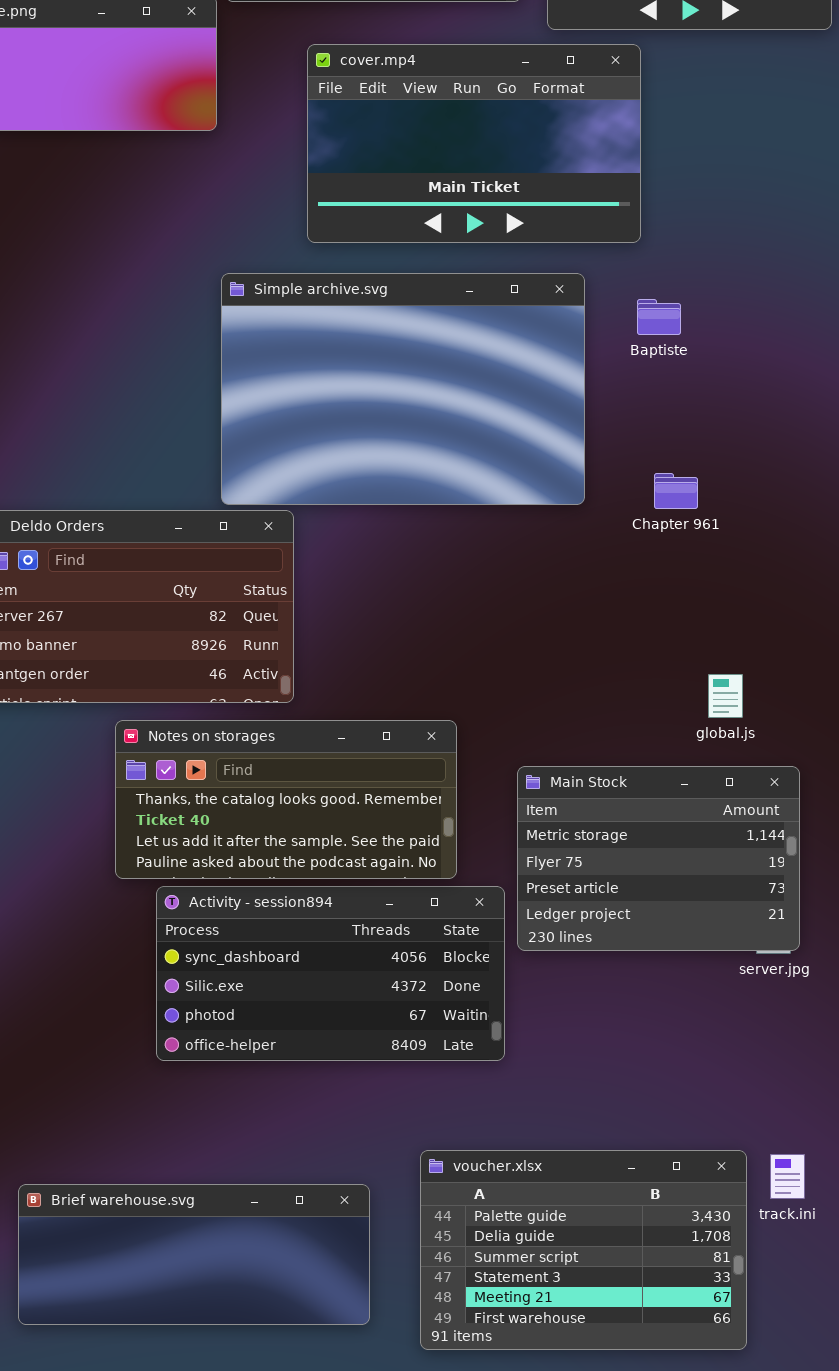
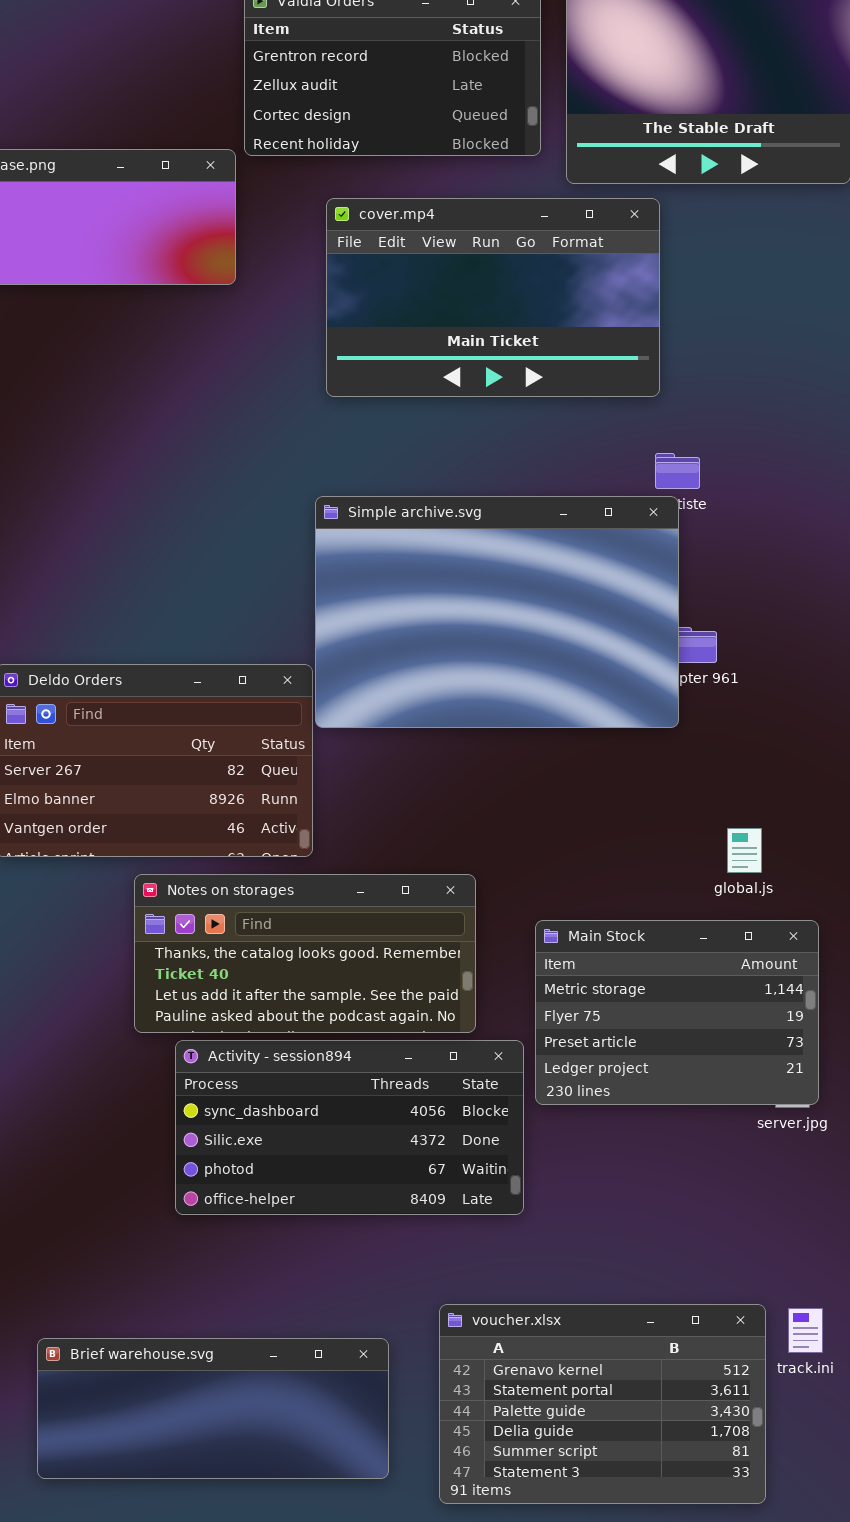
Simple archive.svg: [221,273,585,505] -> [315,496,679,728], moved
voucher.xlsx: [420,1150,747,1350] -> [439,1304,766,1504], scrolled up 2 rows

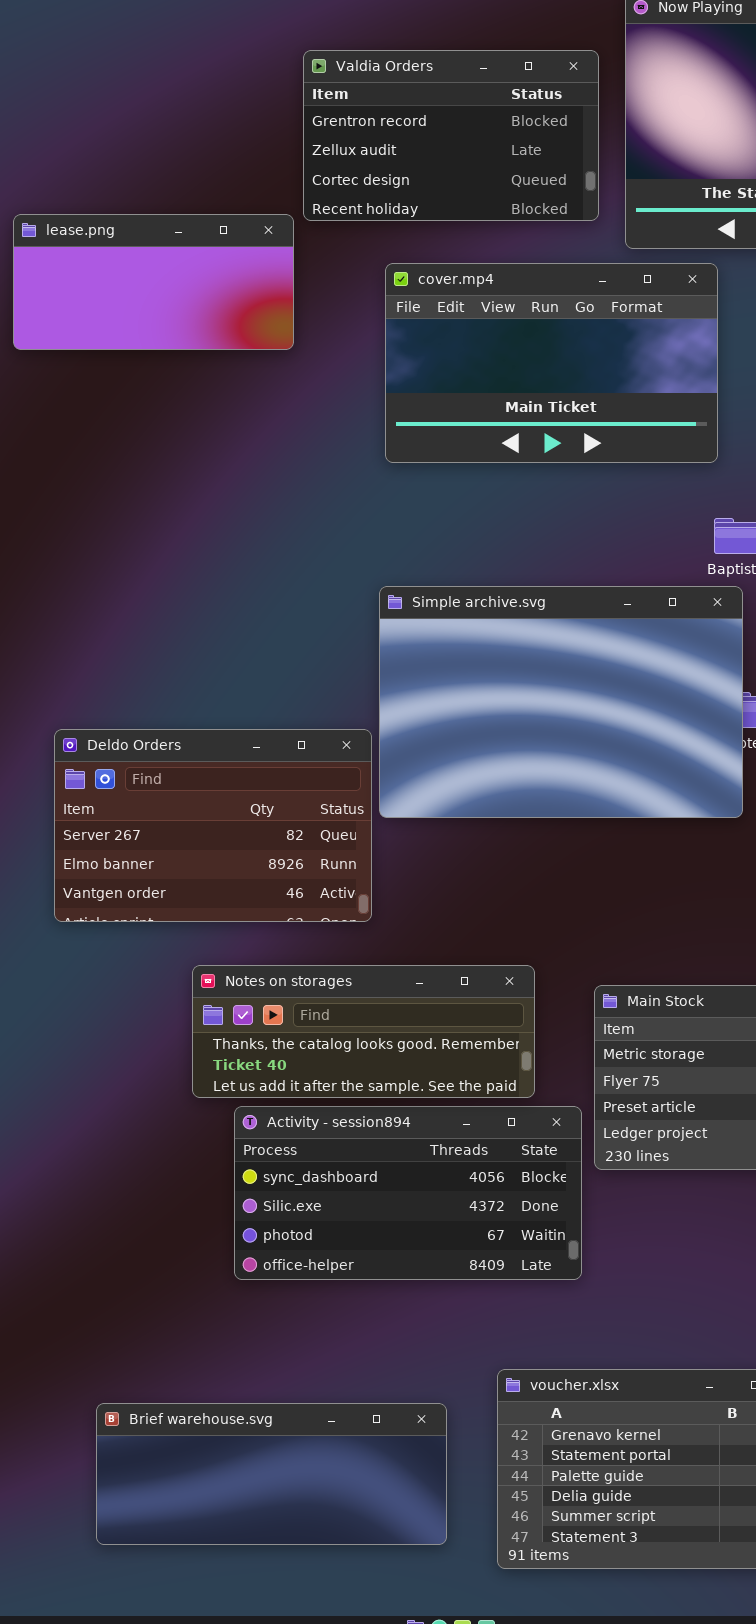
Simple archive.svg: [315,496,679,728] -> [379,586,743,818], moved
Notes on storages: [134,874,476,1033] -> [192,965,535,1098], resized

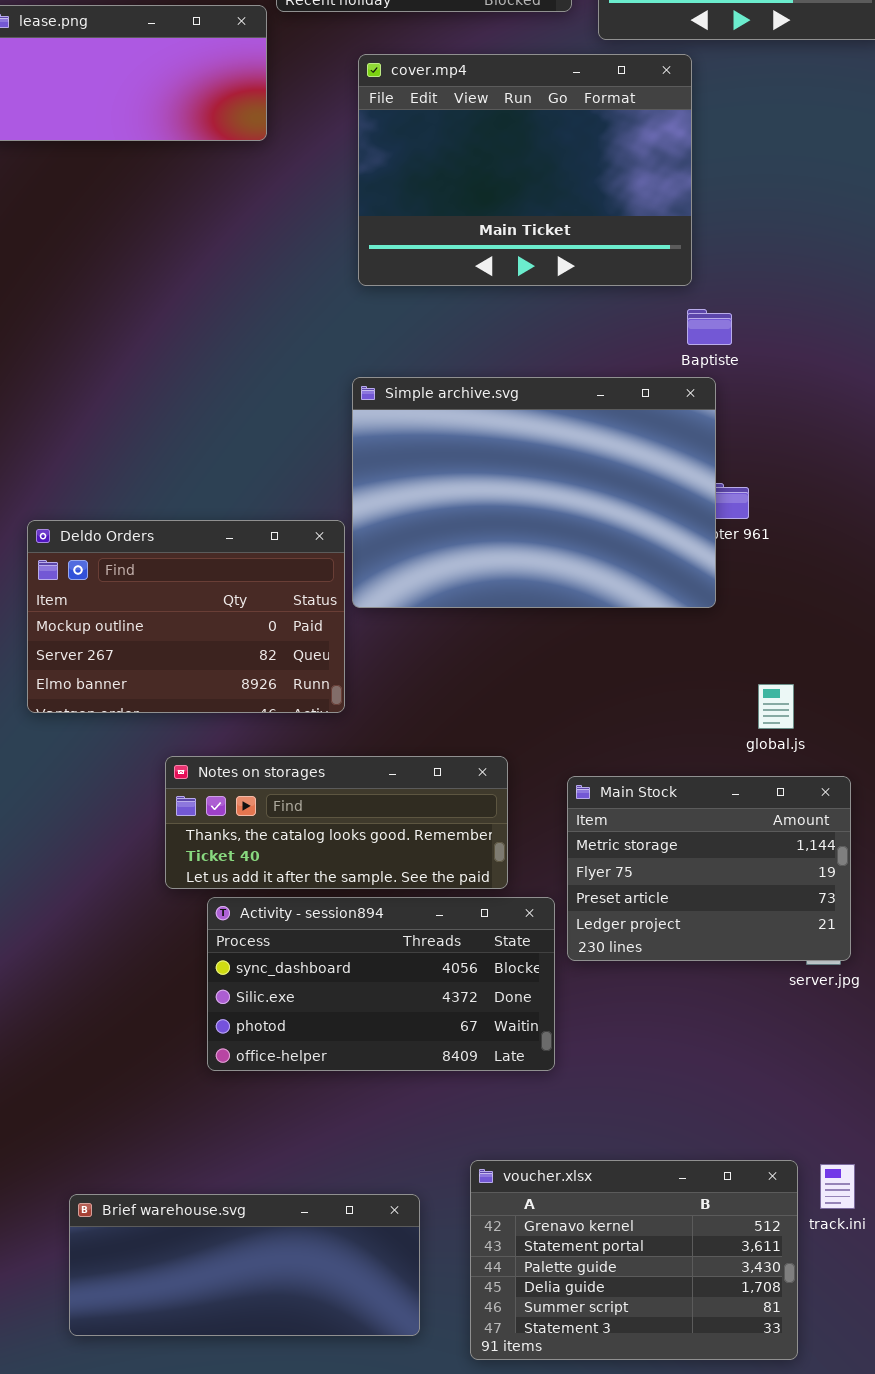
cover.mp4: [385,263,718,463] -> [358,54,692,286], resized
Deldo Orders: [54,729,372,922] -> [27,520,345,713], scrolled up 1 row

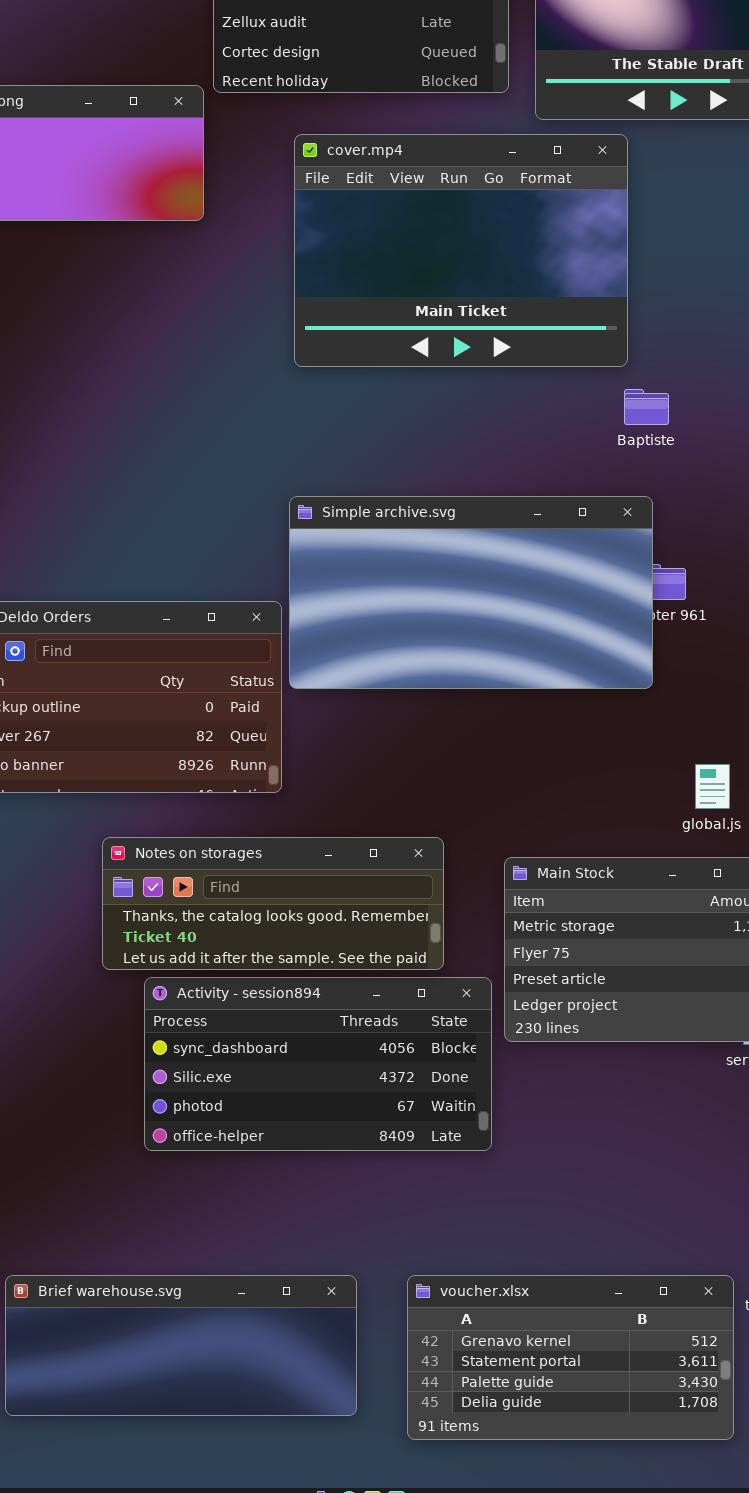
Simple archive.svg: [352,377,716,608] -> [289,496,653,689], resized
voucher.xlsx: [470,1160,798,1360] -> [407,1275,734,1440], resized

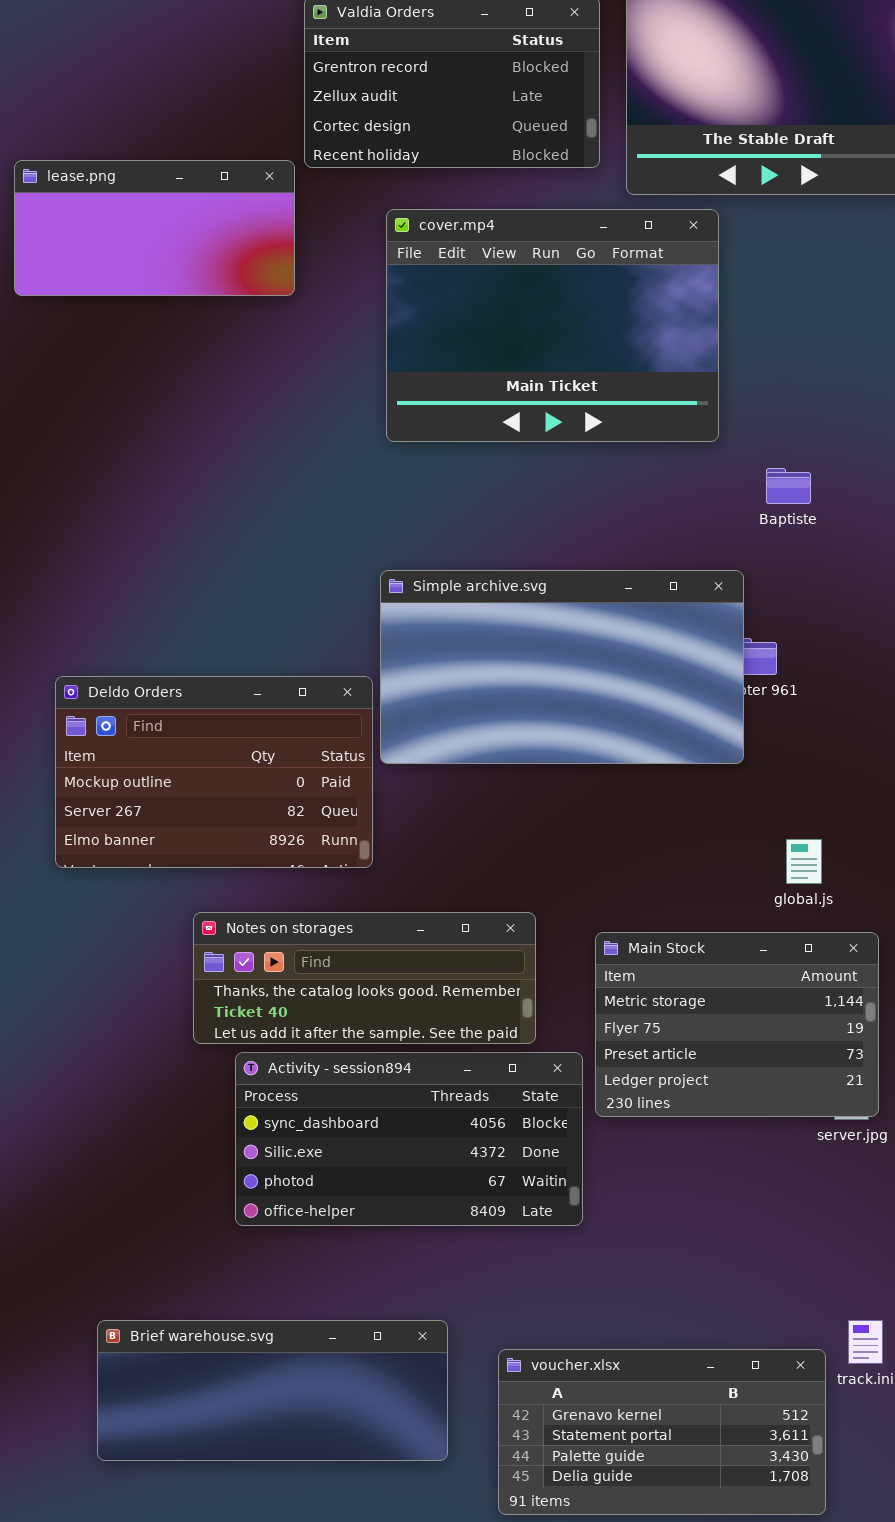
Baptiste: [624,389,669,425] -> [766,468,811,504], moved
Brief warehouse.svg: [5,1275,357,1416] -> [97,1320,448,1461], moved

